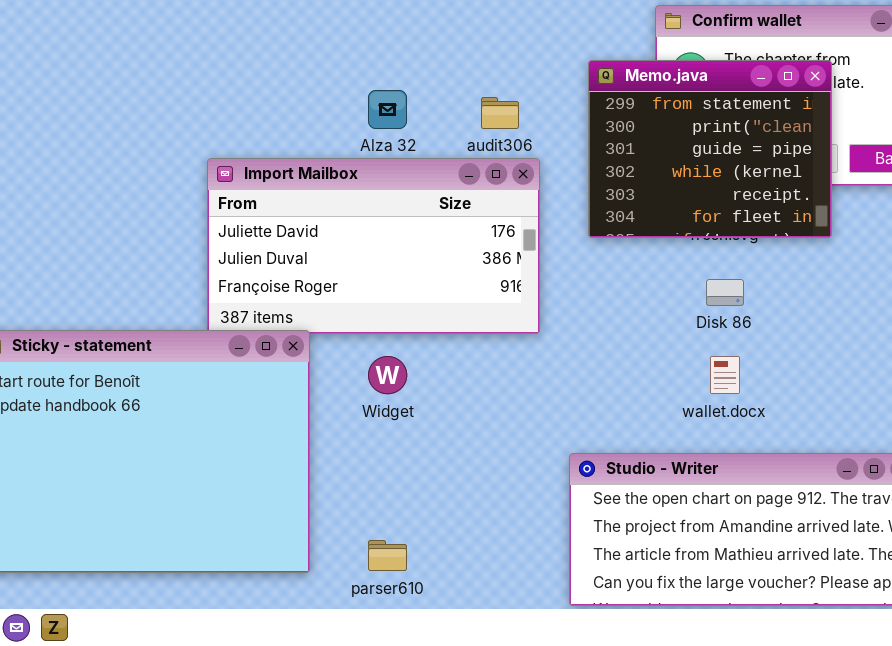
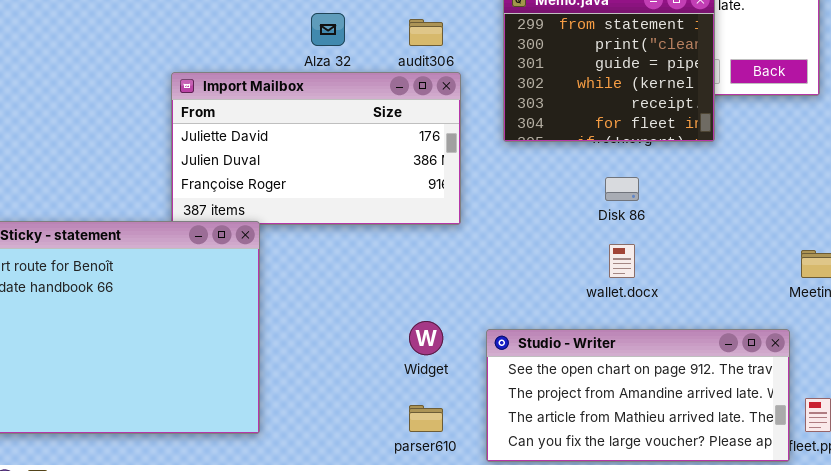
Widget: [368,356,407,394] -> [409,321,443,355], moved
parser610: [368,540,407,571] -> [409,405,443,432], moved

